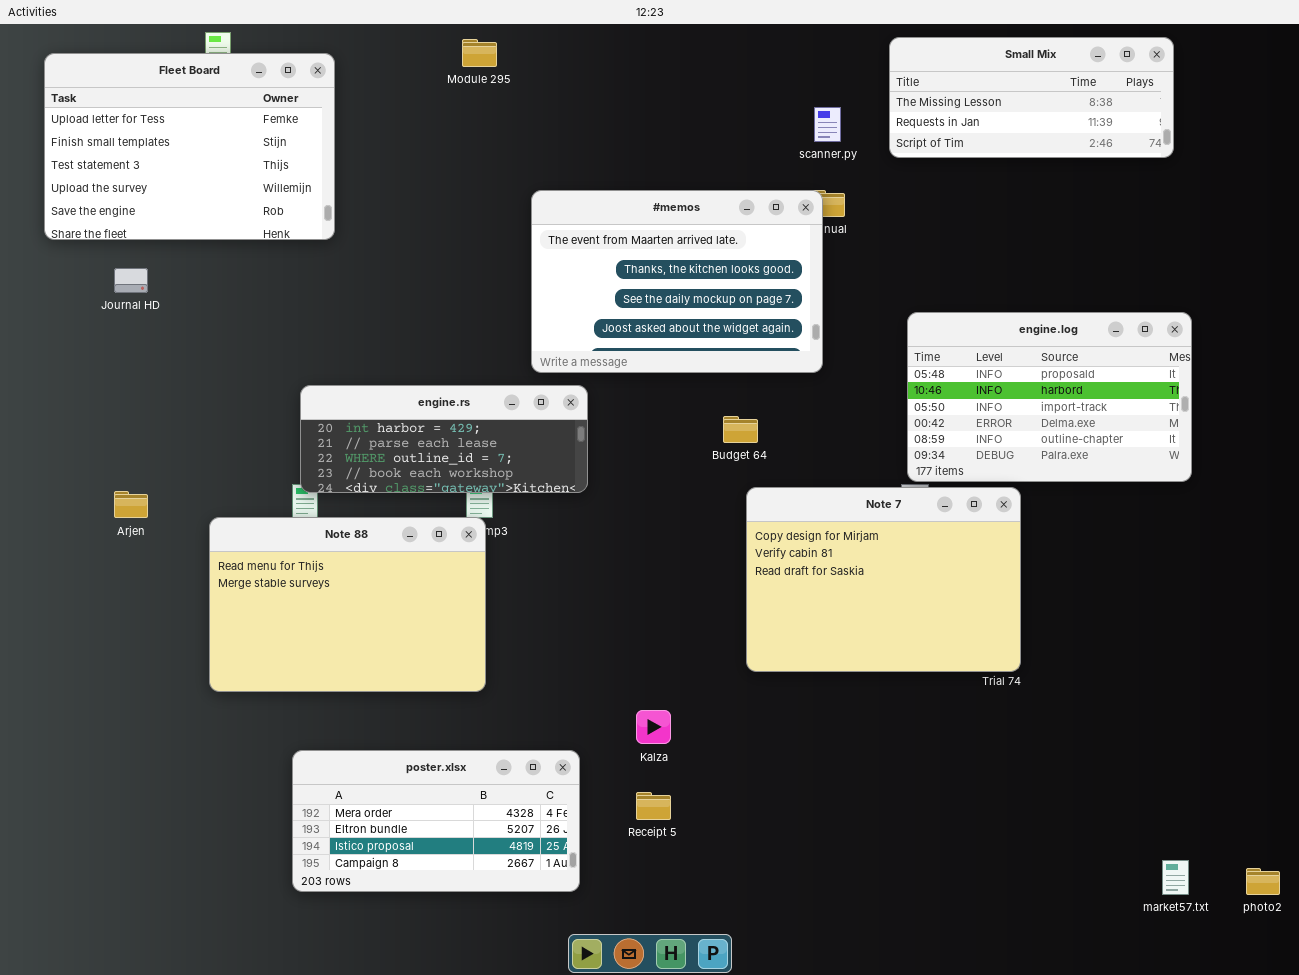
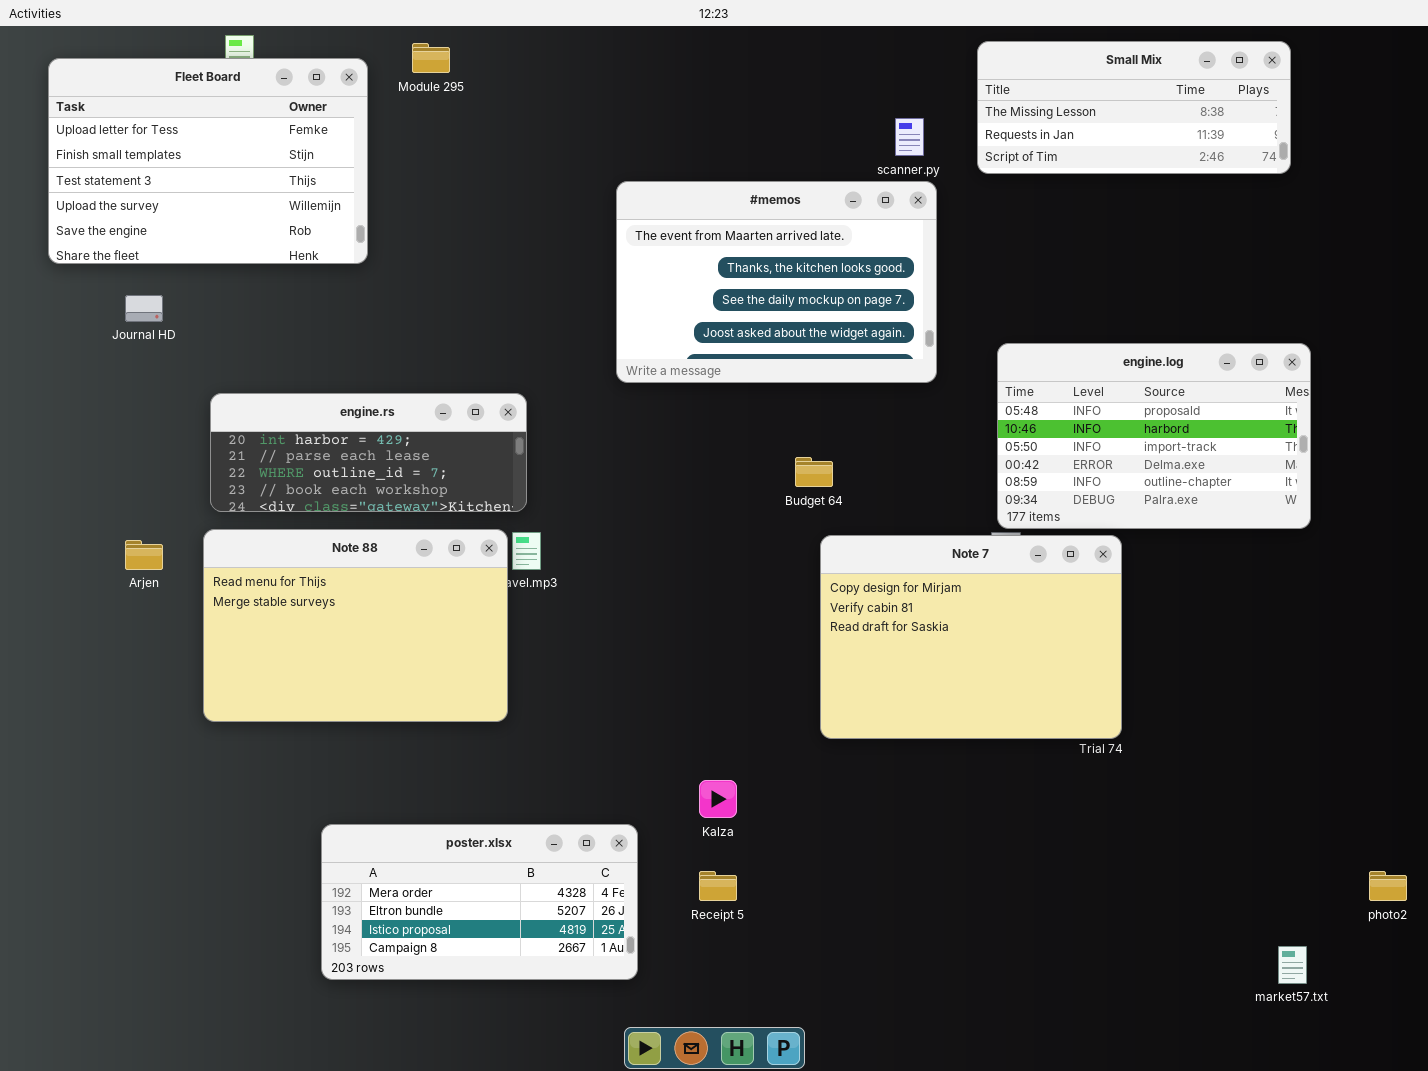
Module 295: [462,39,497,67] -> [412,43,450,73], moved
#memos: [531,190,823,373] -> [616,181,937,383], moved
engine.rs: [300,385,588,493] -> [210,393,527,512], moved
Note 88: [209,517,486,692] -> [203,529,508,722], moved
photo2: [1246,868,1280,895] -> [1369,871,1407,901], moved

